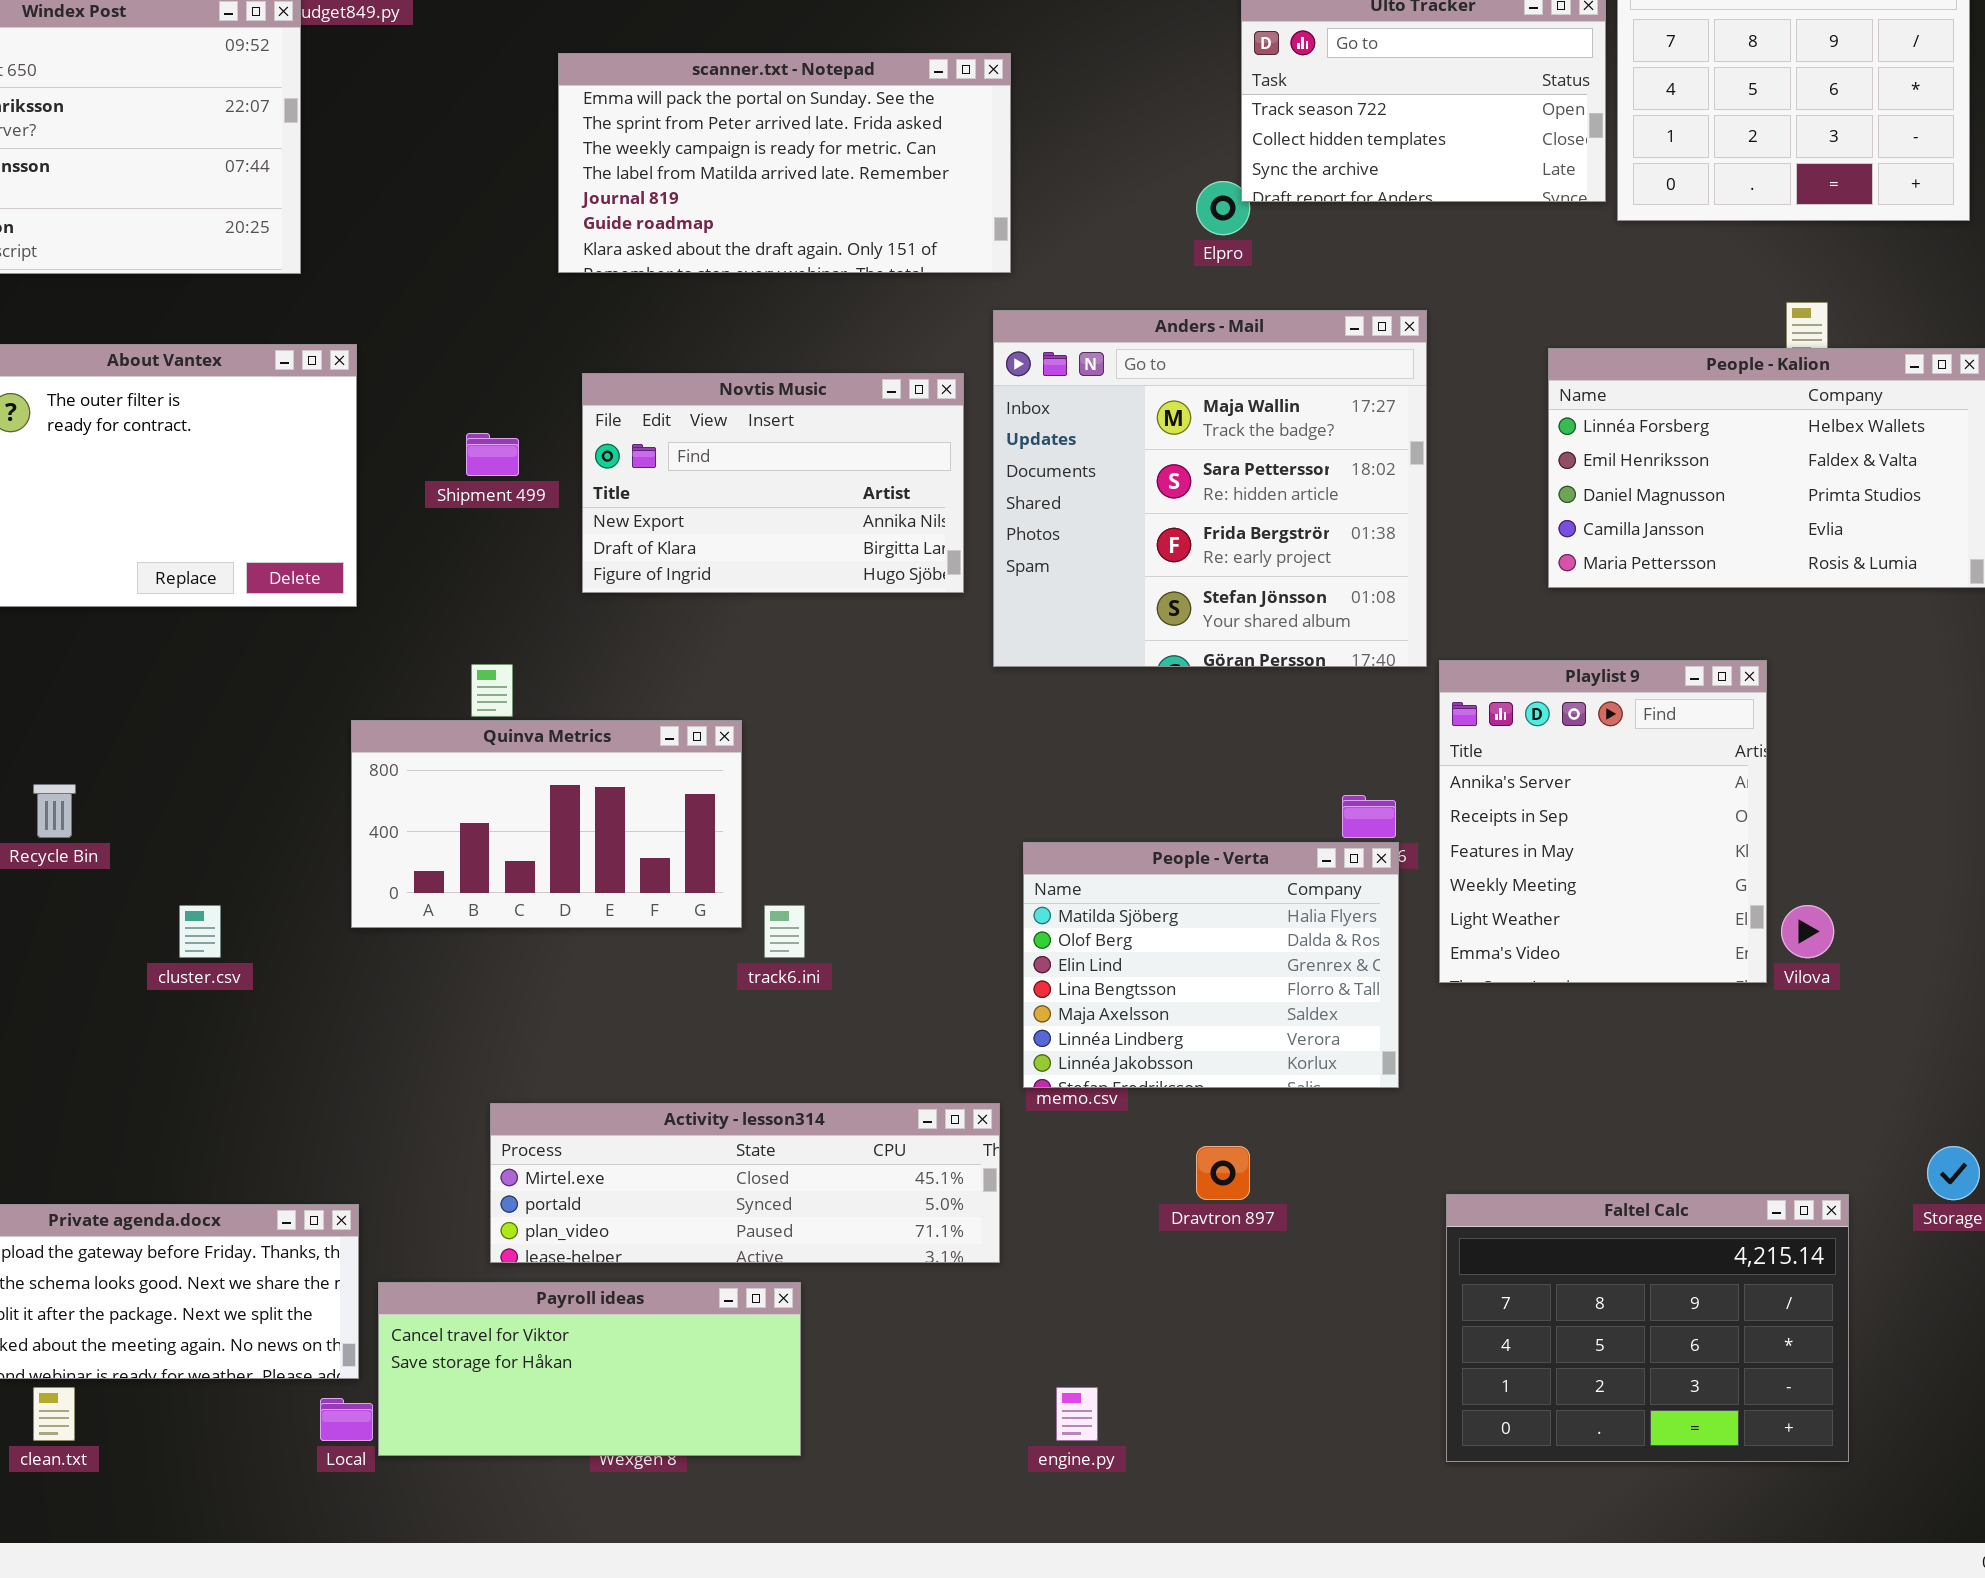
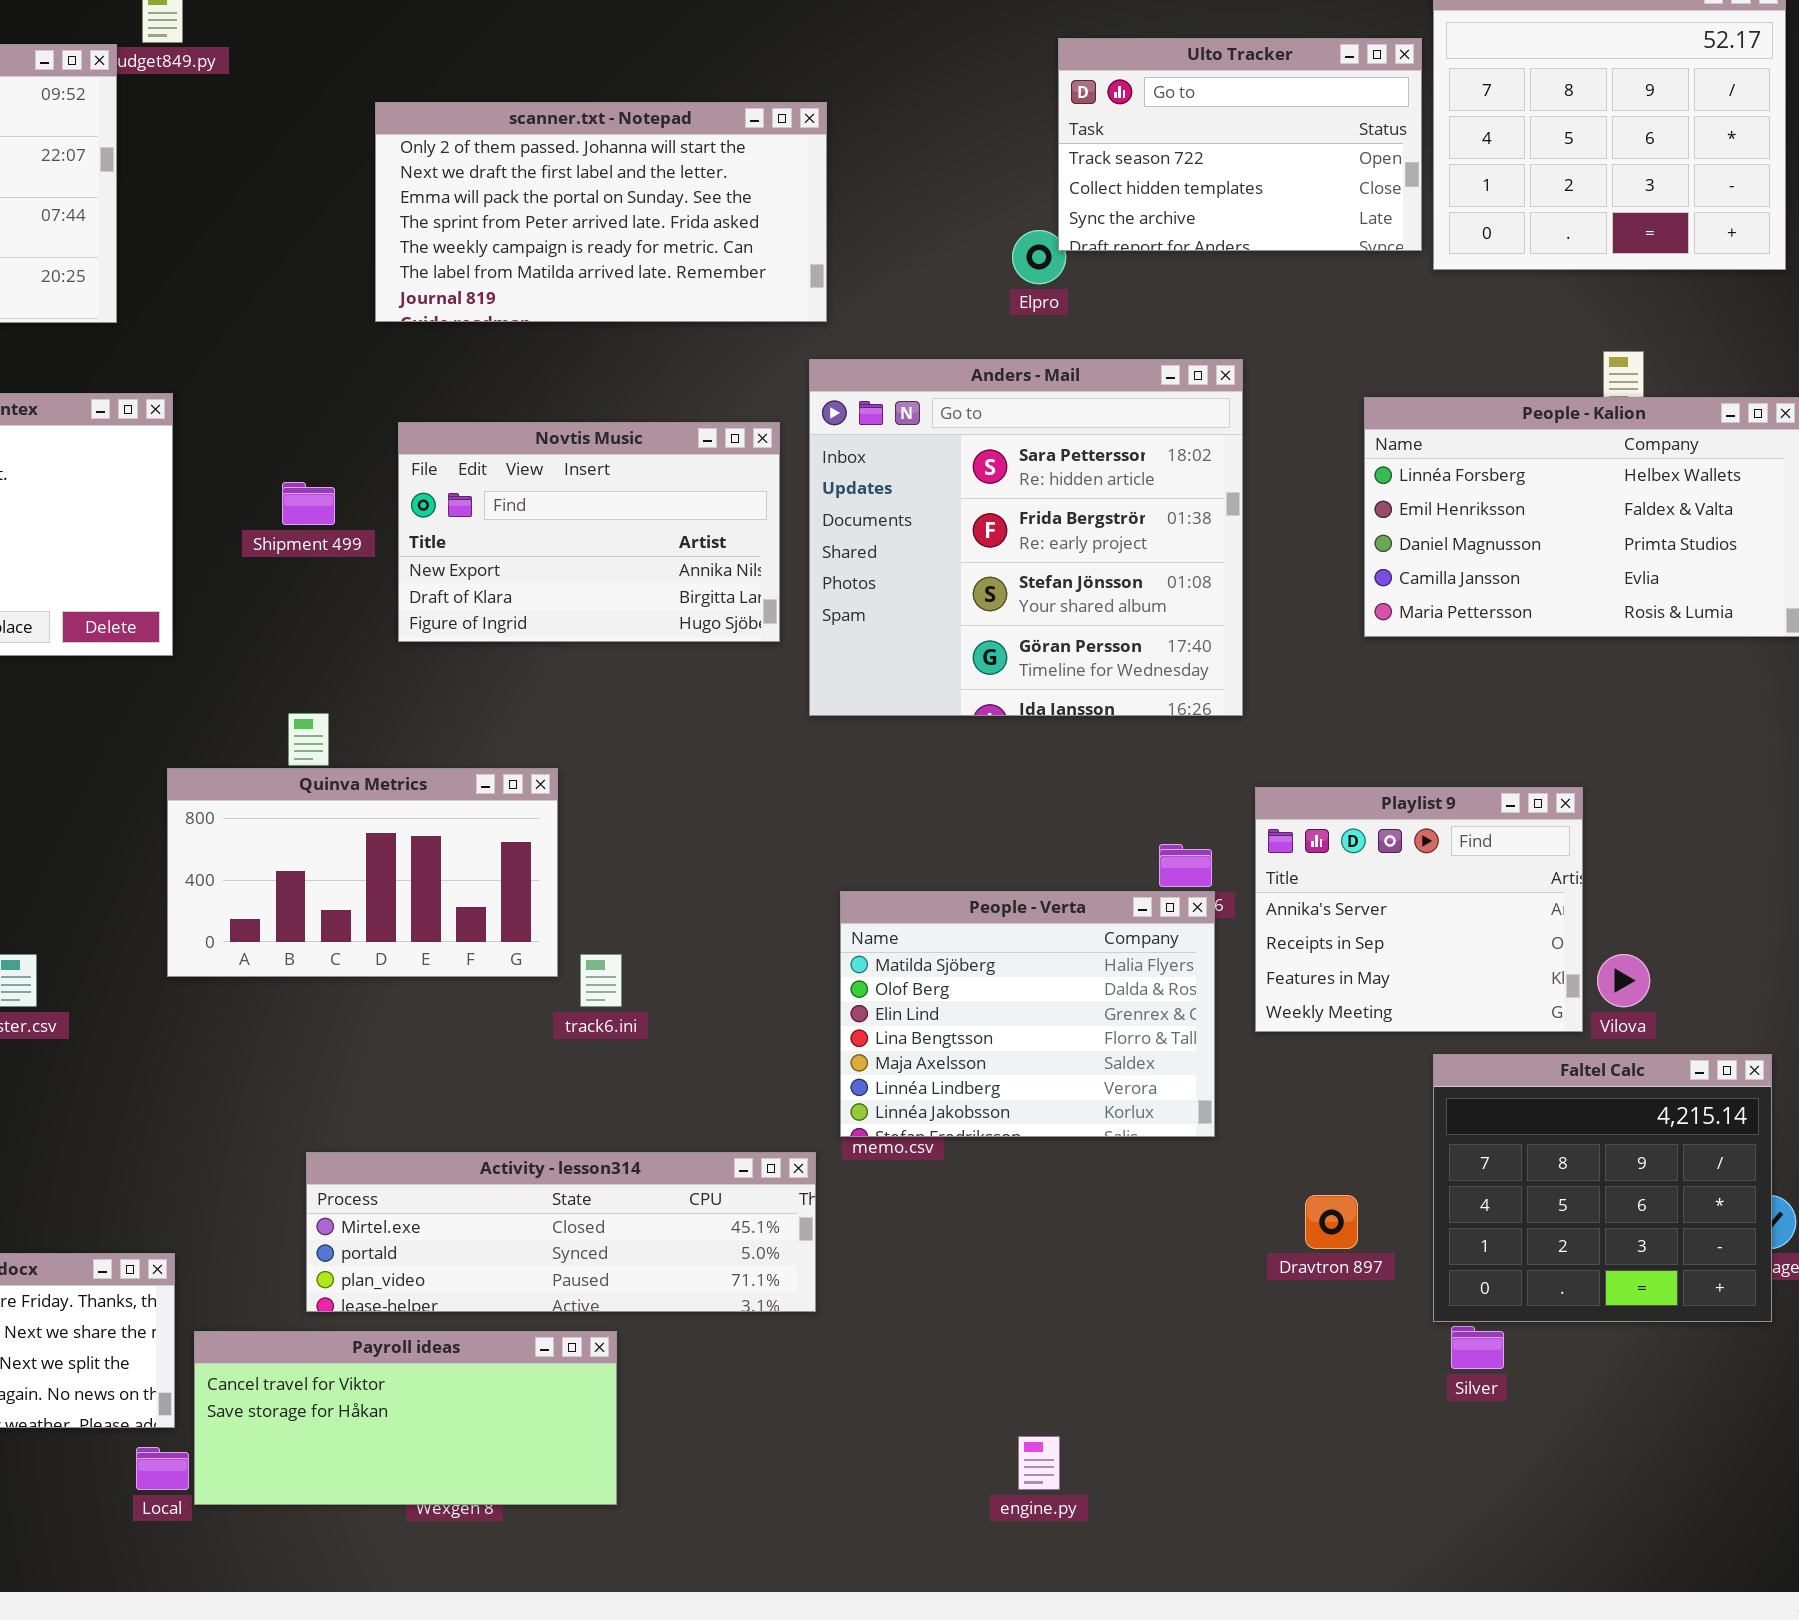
scanner.txt - Notepad: [558,53,1011,273] -> [375,102,827,322], scrolled up 2 rows
Anders - Mail: [993,310,1427,667] -> [809,359,1243,716], scrolled down 1 row
Playlist 9: [1439,660,1767,983] -> [1255,787,1583,1032], resized
Dravtron 897: [1196,1146,1250,1200] -> [1305,1195,1358,1249], moved
Faltel Calc: [1446,1194,1849,1462] -> [1433,1054,1772,1322], moved, resized
engine.py: [1056,1387,1098,1441] -> [1018,1436,1060,1490], moved

